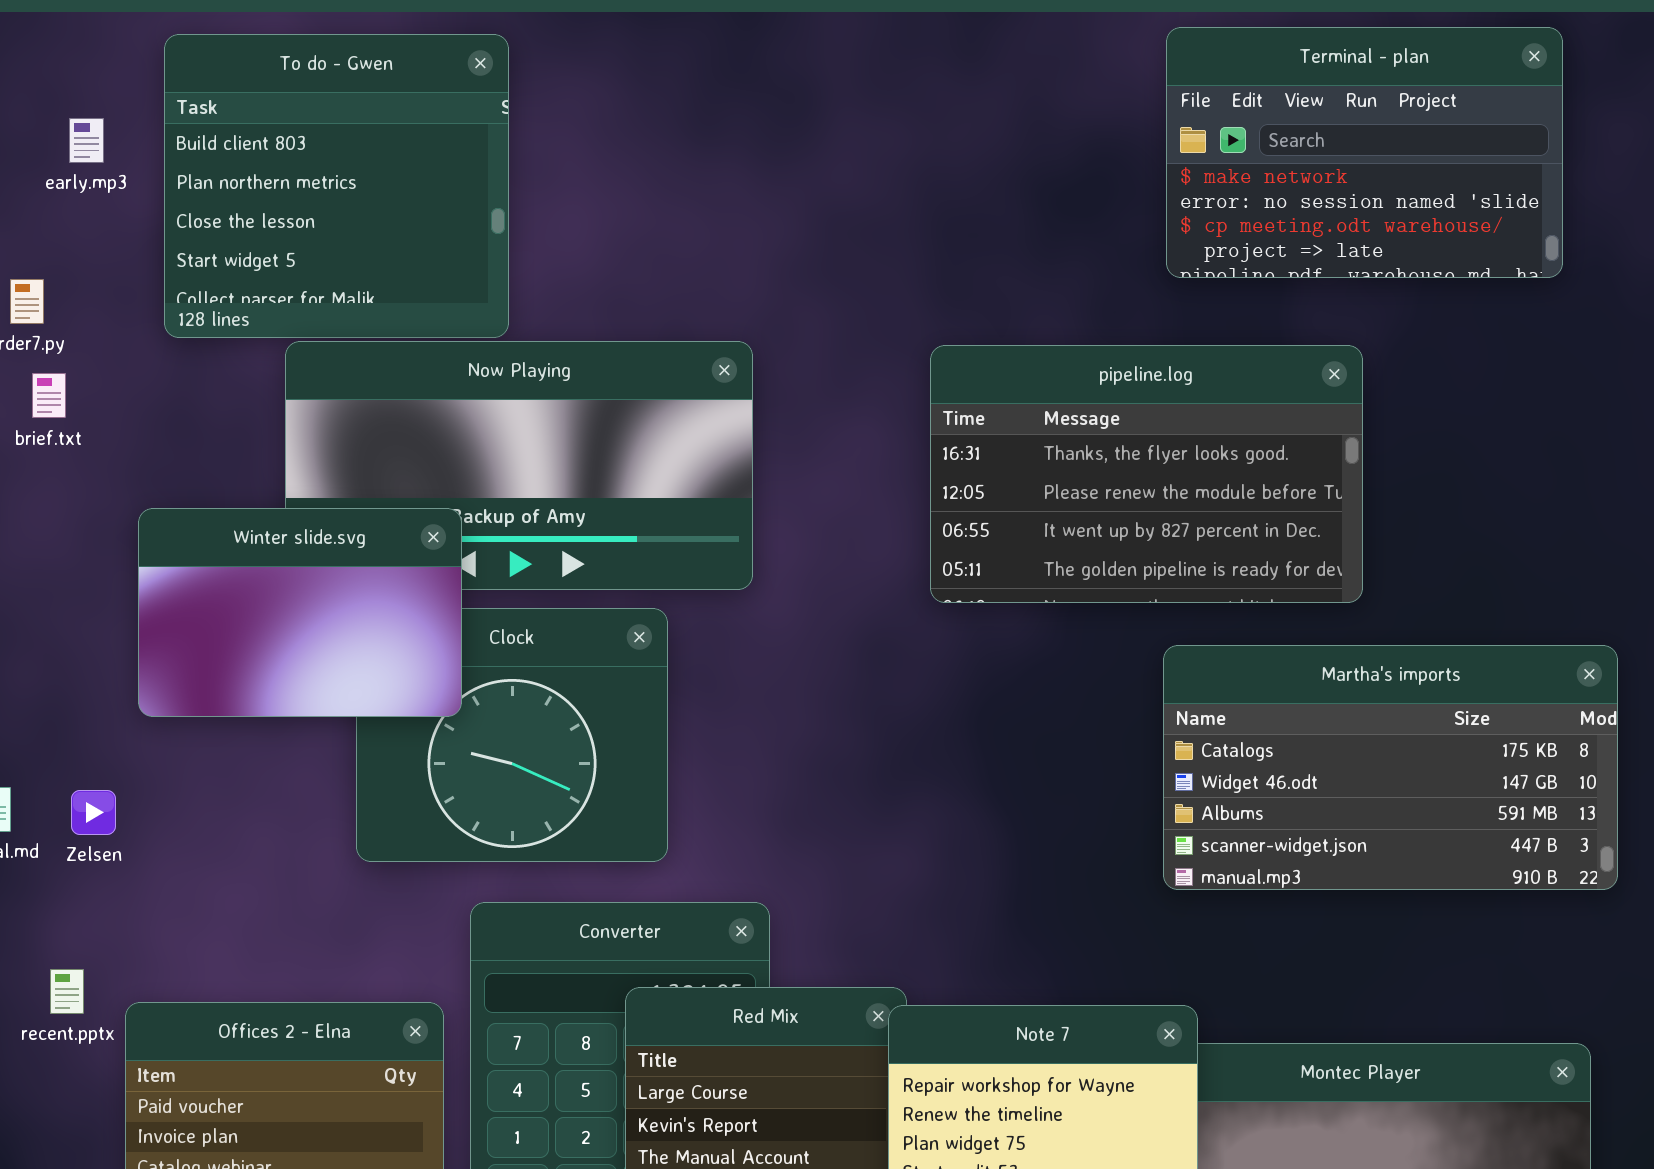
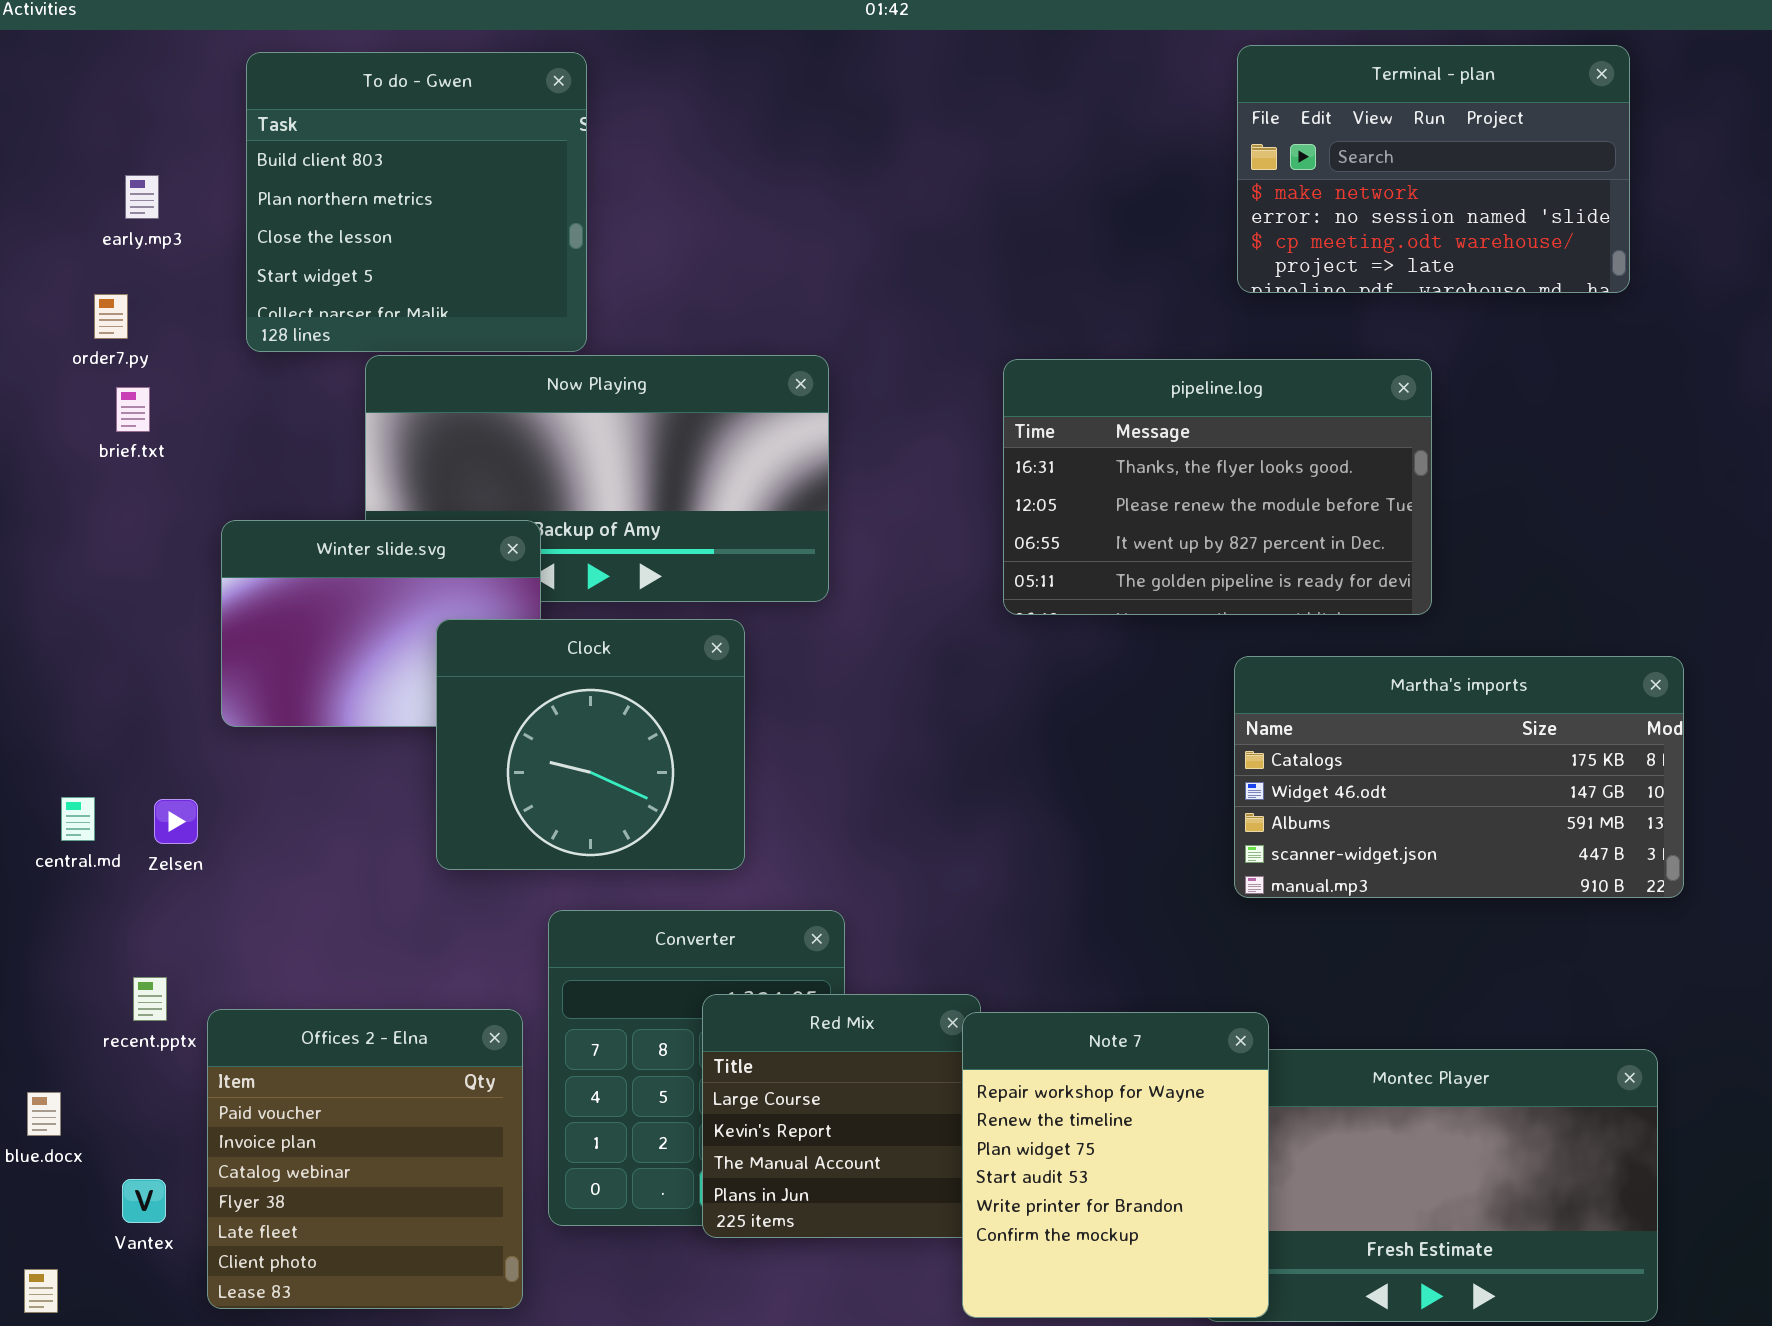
early.mp3: [69,118,104,163] -> [125,175,159,219], moved
Clock: [356,608,668,862] -> [436,619,745,870], raised

